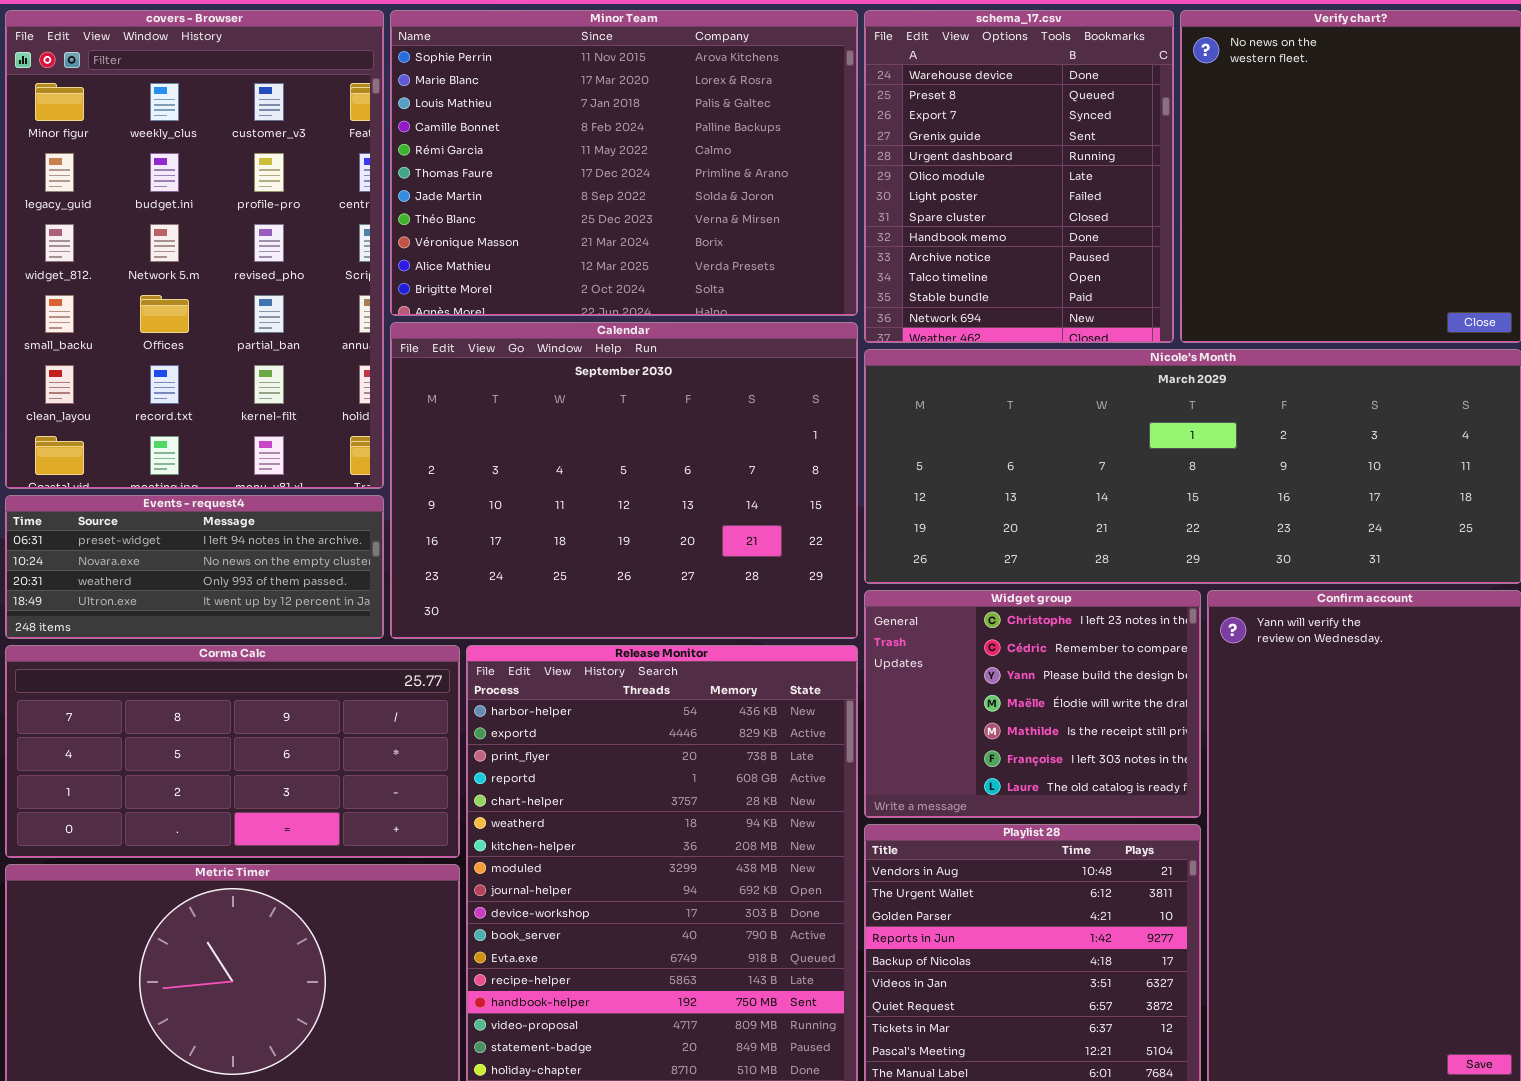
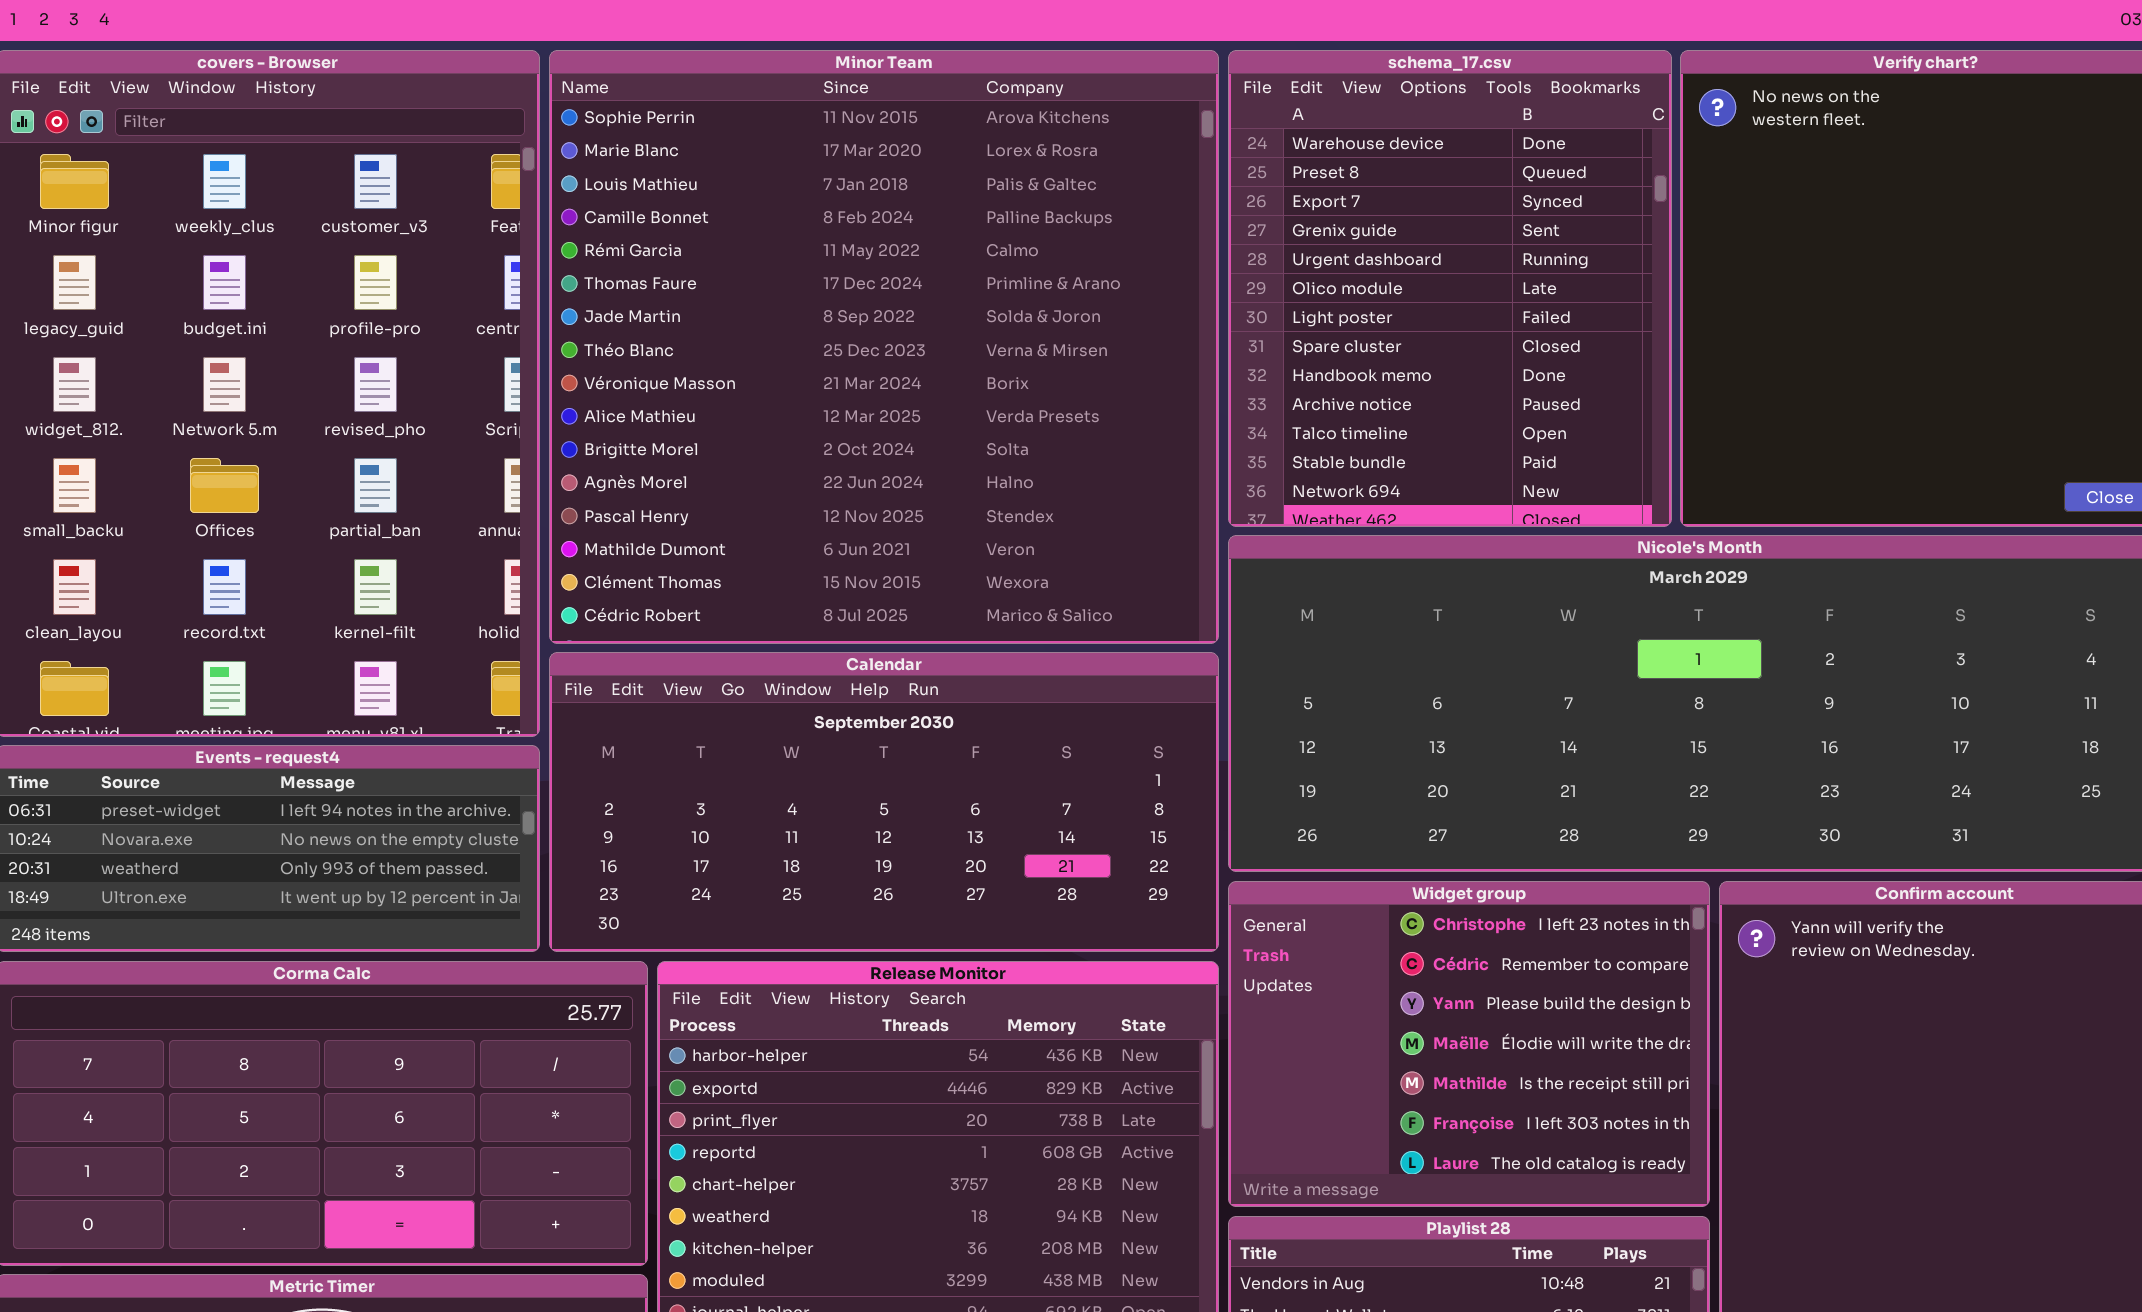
Minor Team: [390,10,858,316] -> [549,50,1219,644], resized
Calendar: [390,322,858,639] -> [549,652,1219,952], resized

